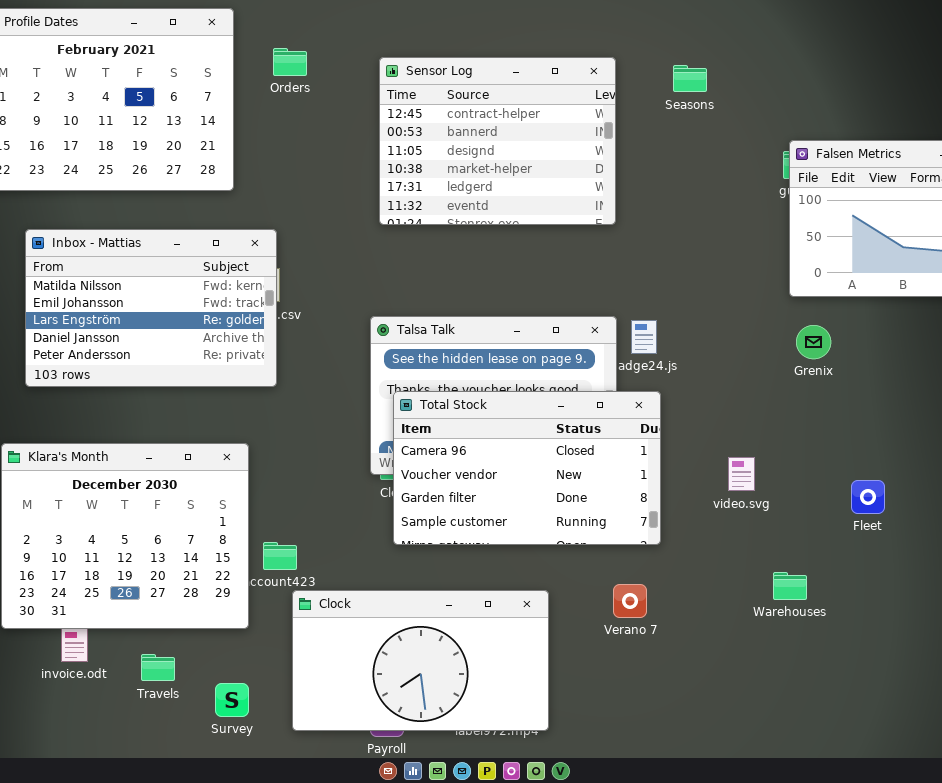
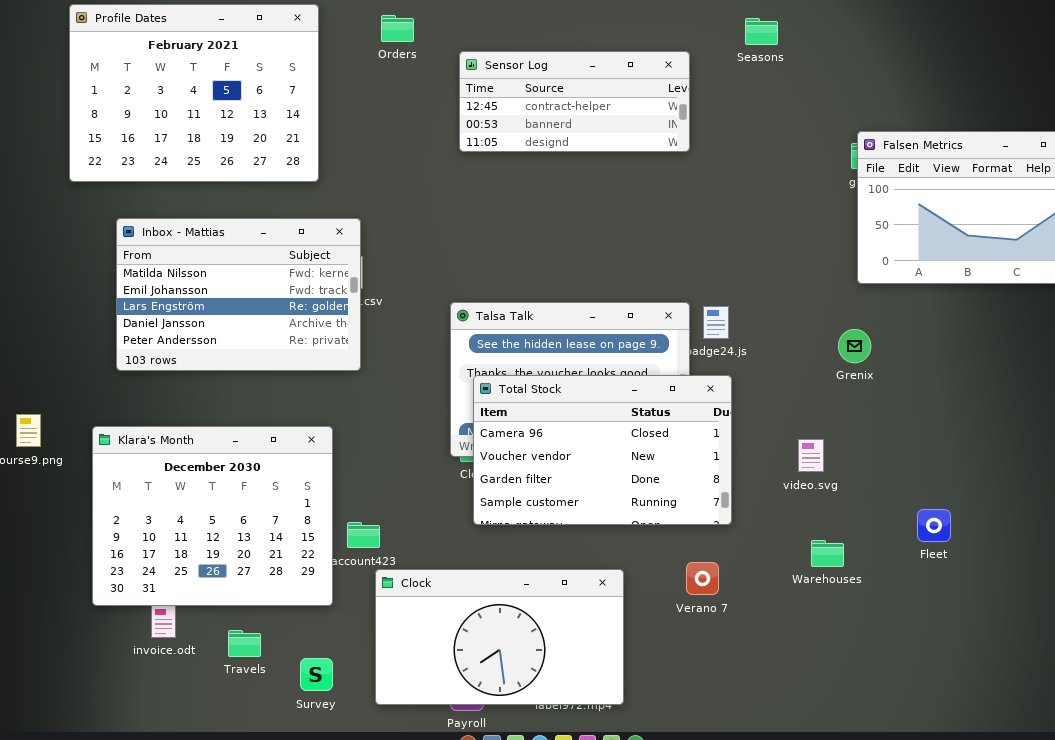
Orders: [273,48,307,76] -> [381,15,414,42], moved
Sensor Log: [379,57,616,225] -> [459,51,690,152], resized
Seasons: [673,65,707,92] -> [745,18,778,45], moved
Grenix: [796,325,831,359] -> [838,329,871,363], moved
Fleet: [851,480,885,514] -> [917,509,951,542], moved
Warehouses: [773,572,807,600] -> [811,540,844,567], moved

